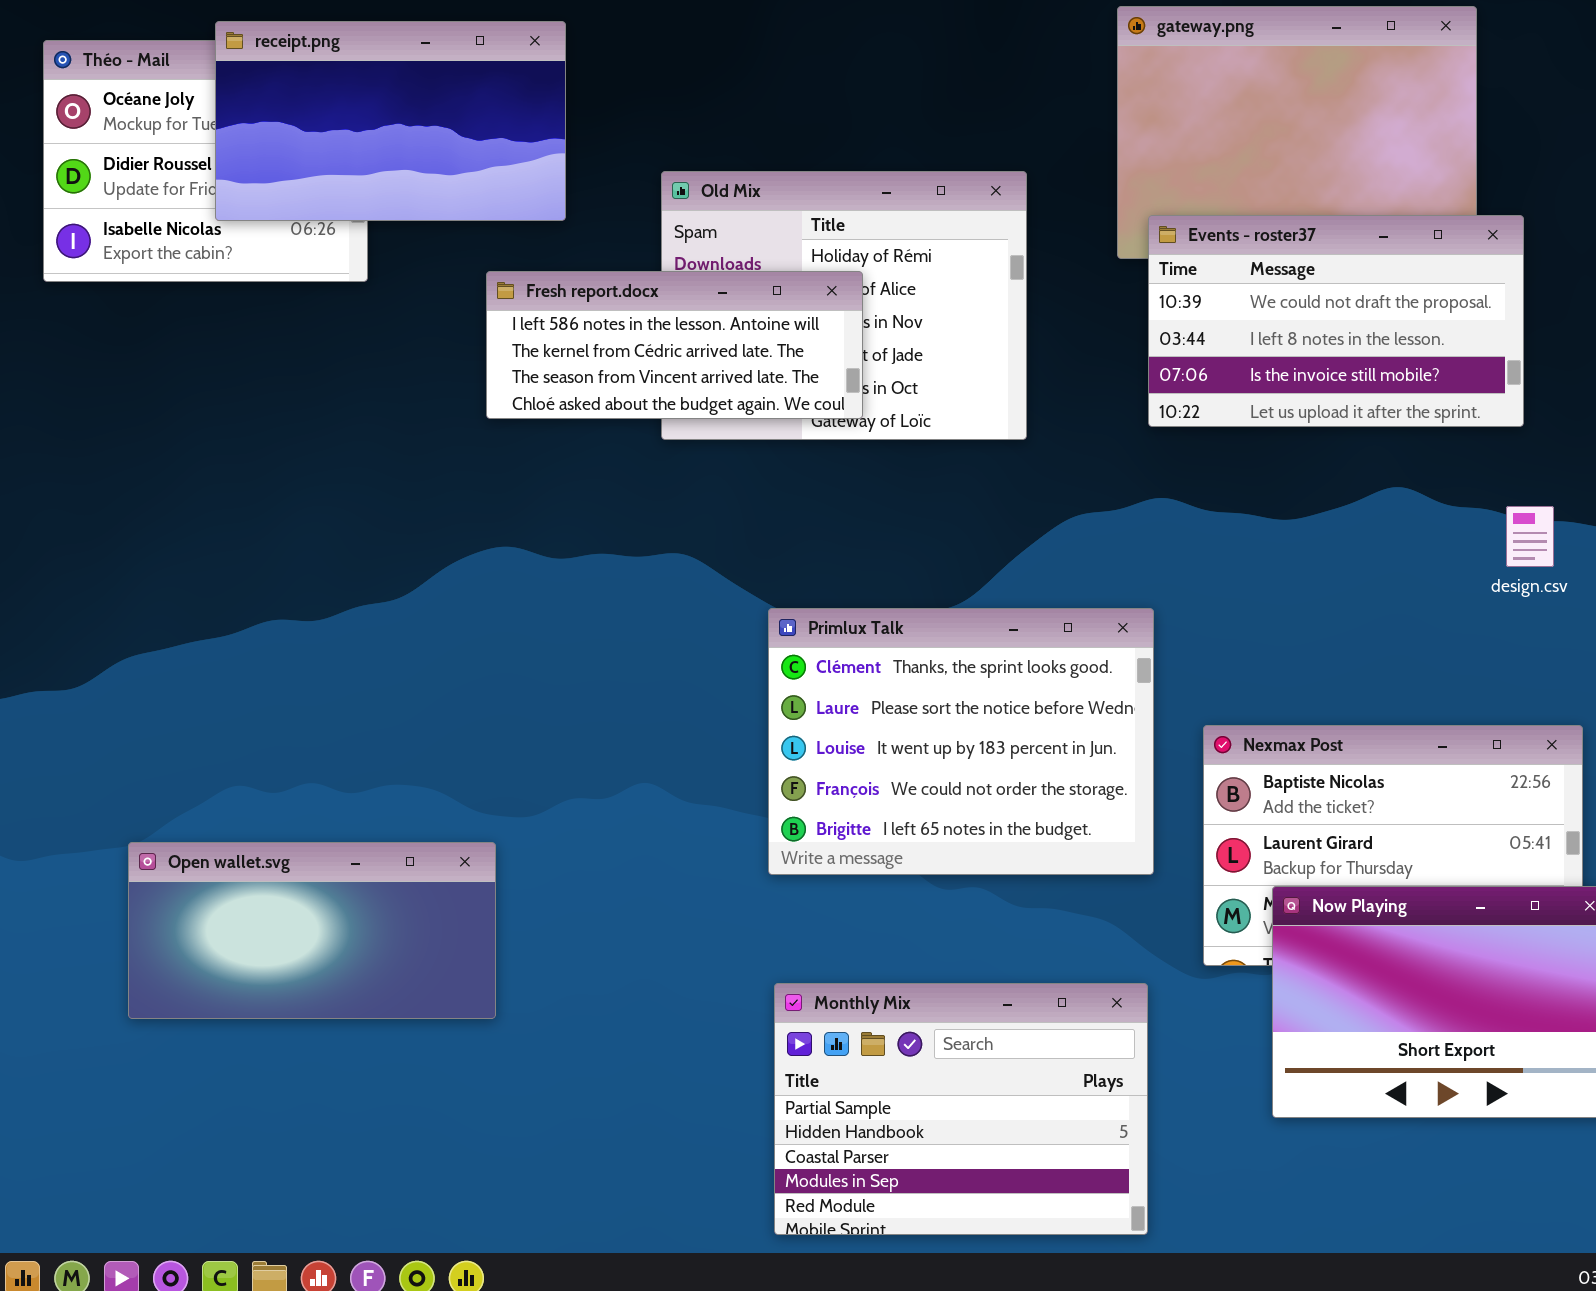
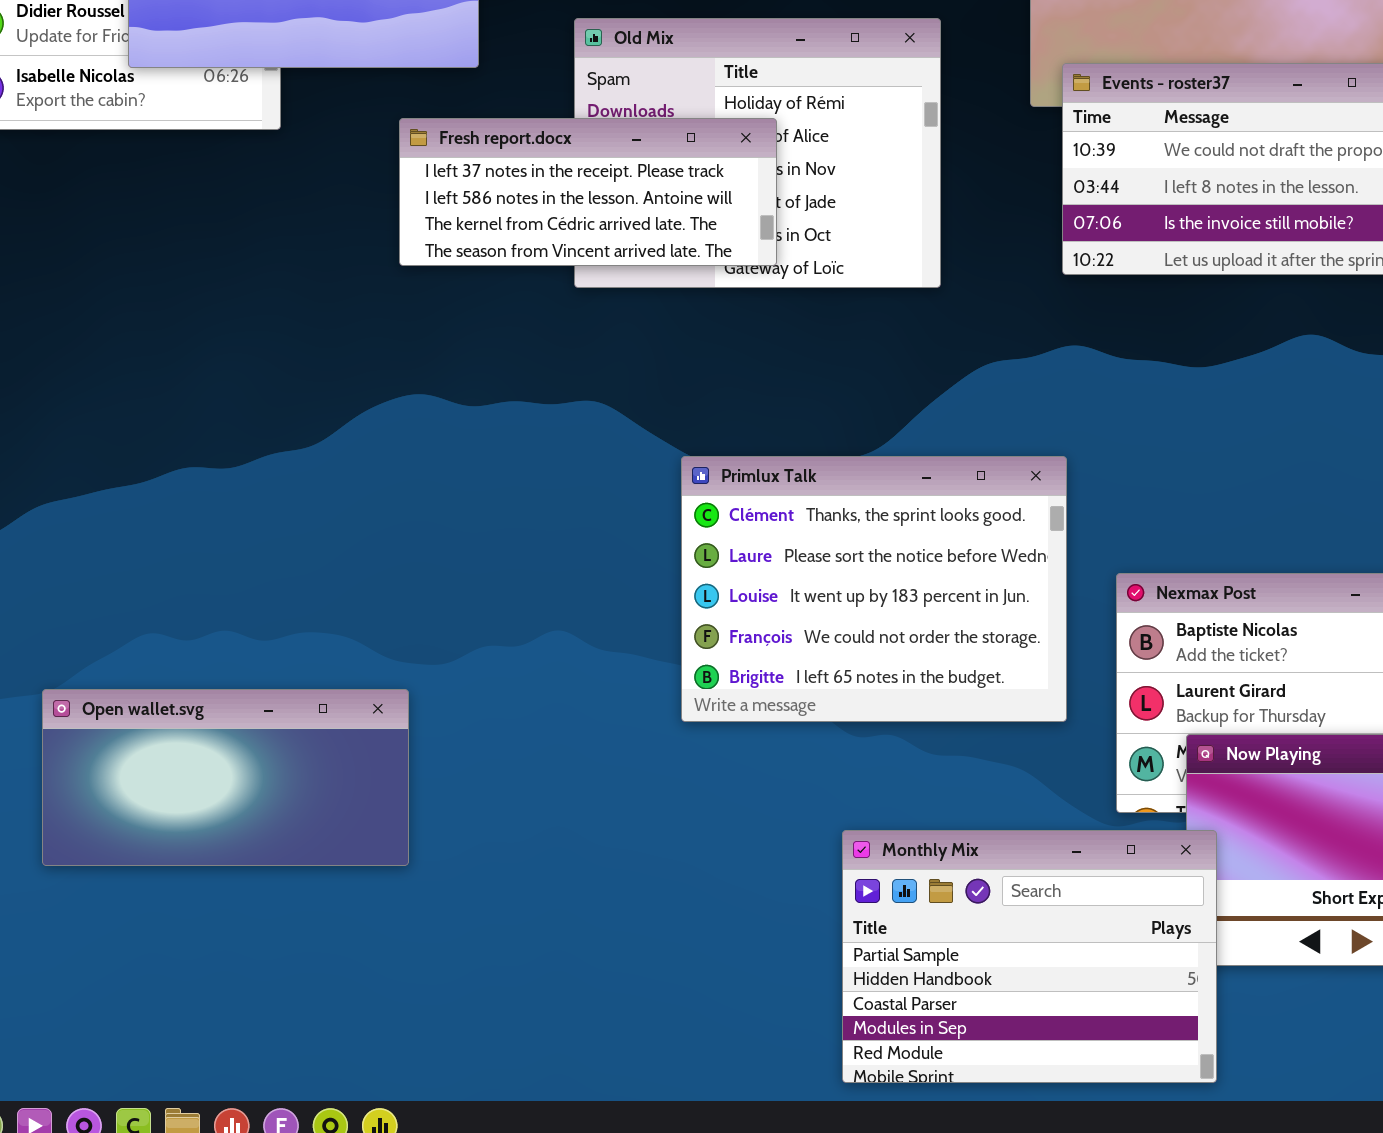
Fresh report.docx: [486,271,863,419] -> [399,118,777,266], scrolled up 1 row
Monthly Mix: [774,983,1148,1235] -> [842,830,1217,1083], moved

